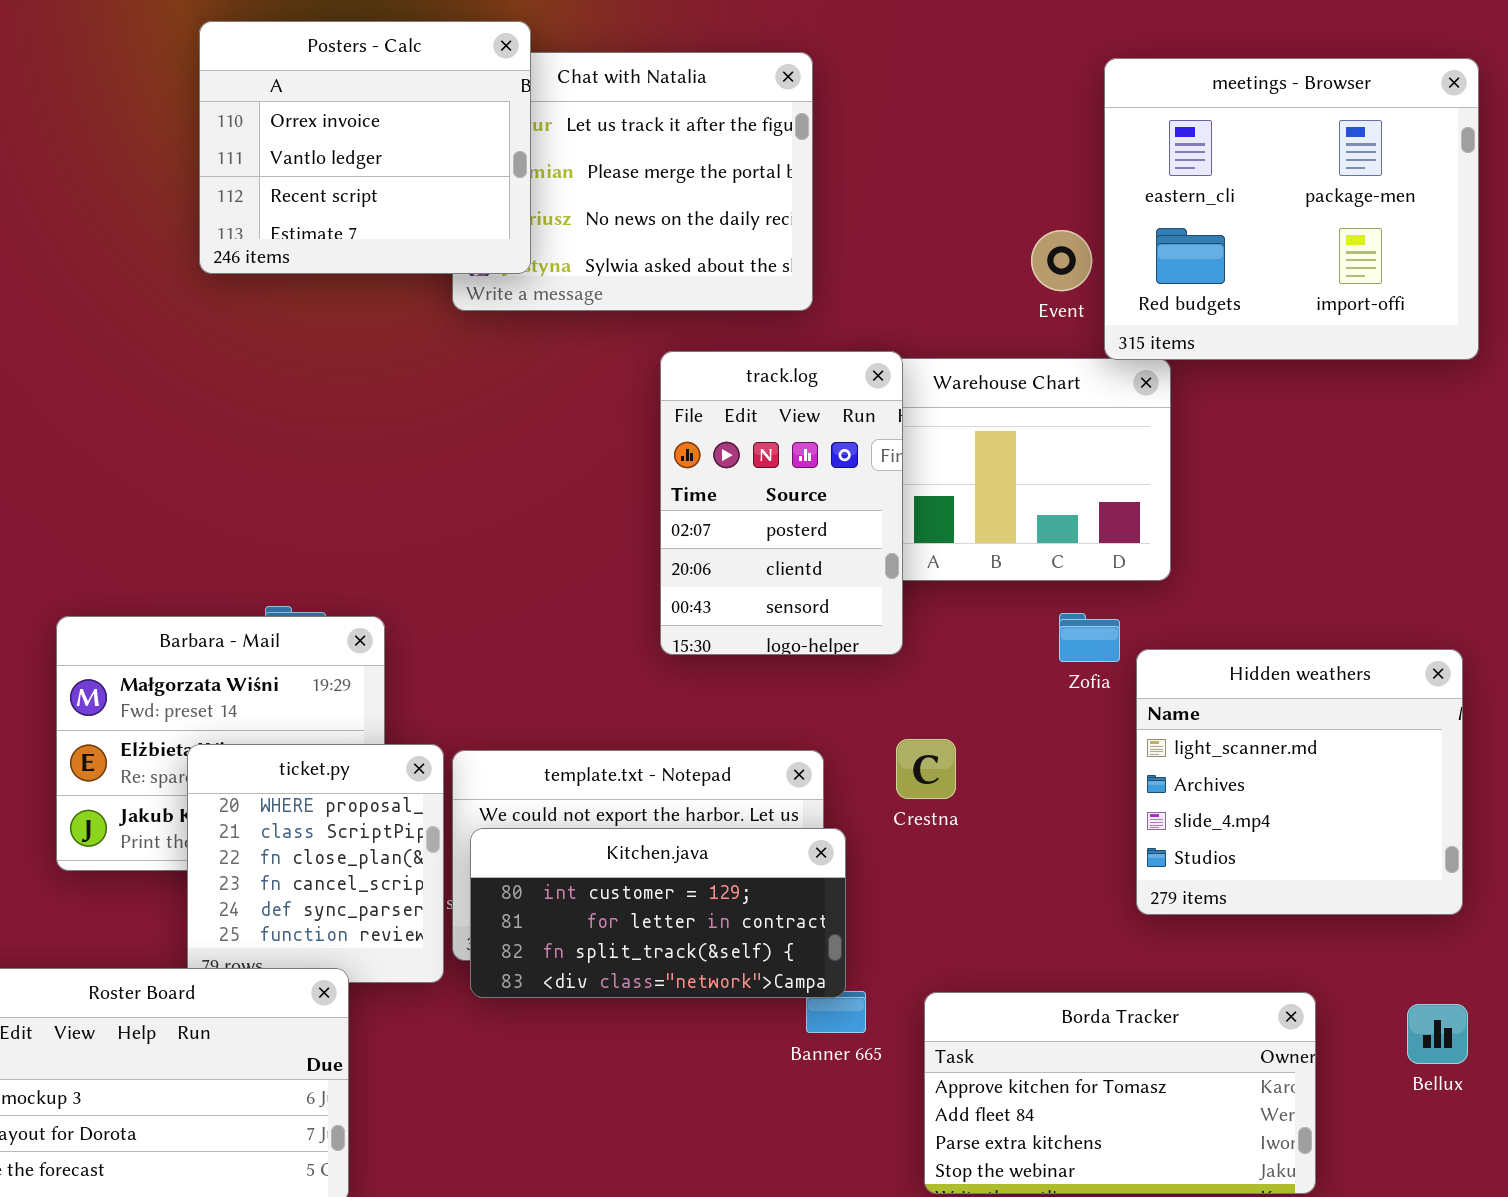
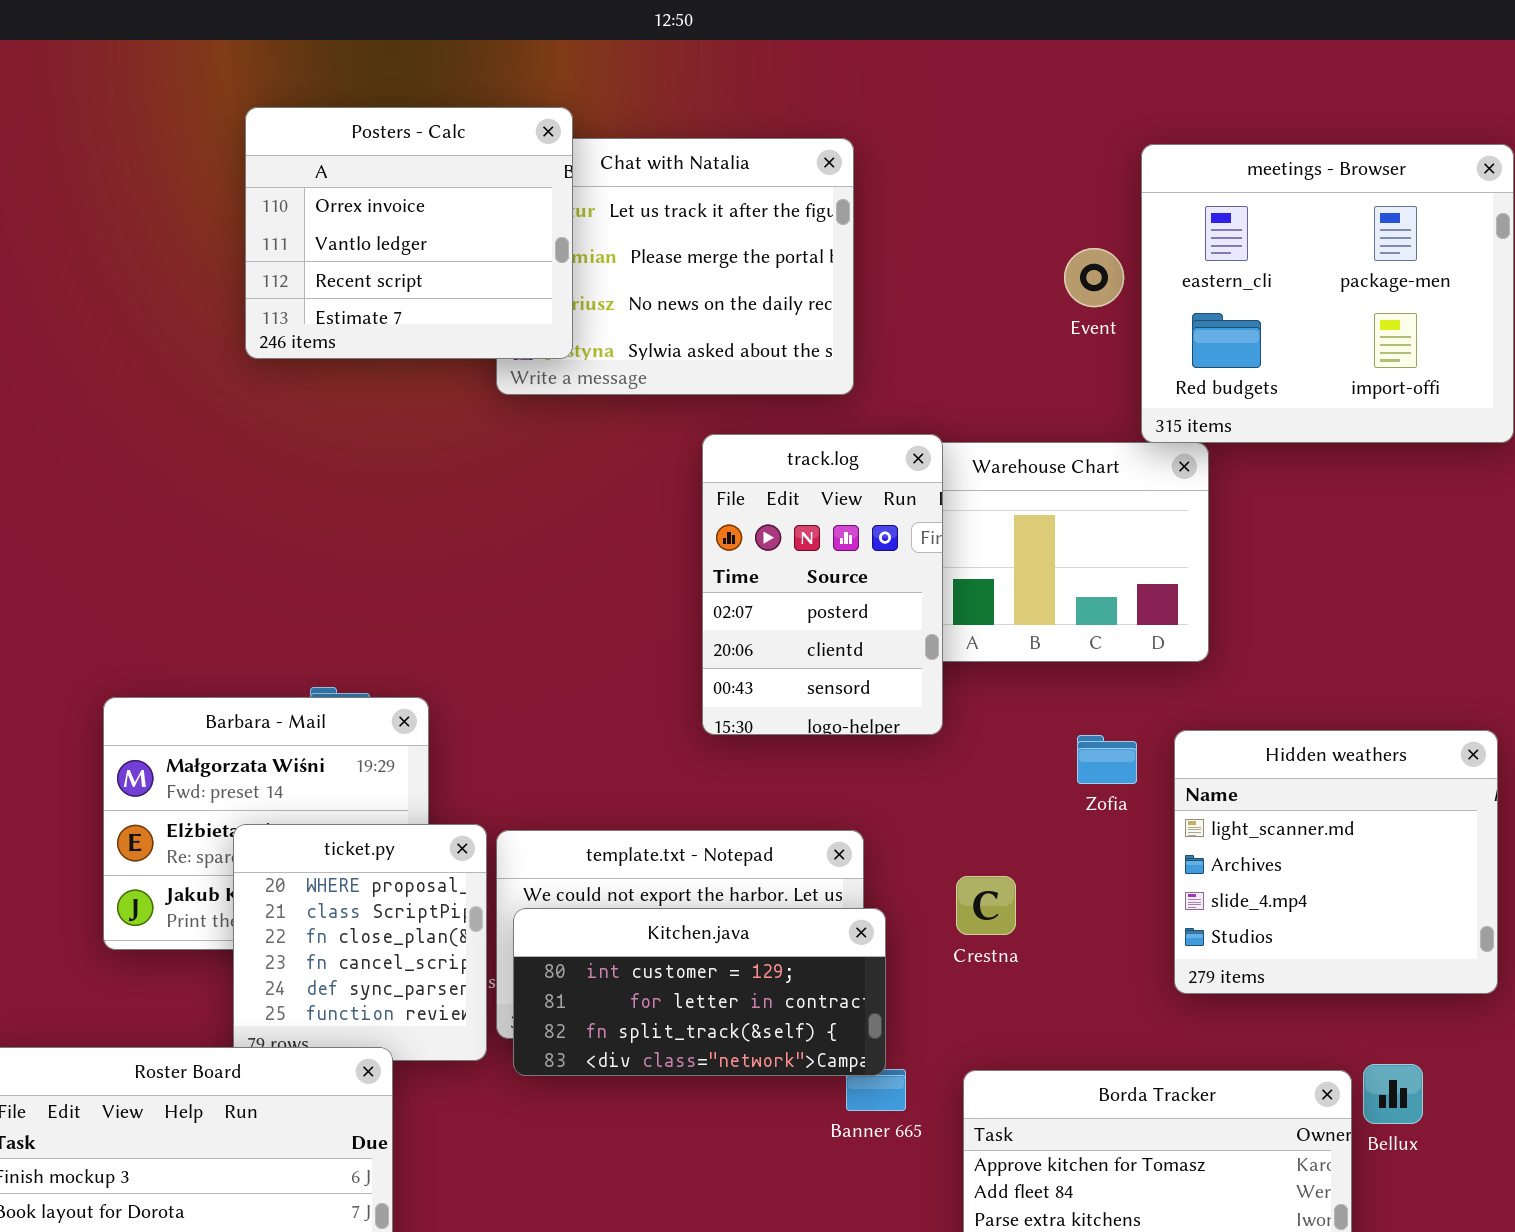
Event: [1031,230,1092,291] -> [1064,248,1124,307], moved
Zofia: [1059,613,1120,662] -> [1077,735,1137,784], moved
Crestna: [896,739,956,799] -> [956,876,1016,935], moved
Bellux: [1407,1004,1468,1064] -> [1363,1064,1423,1124], moved

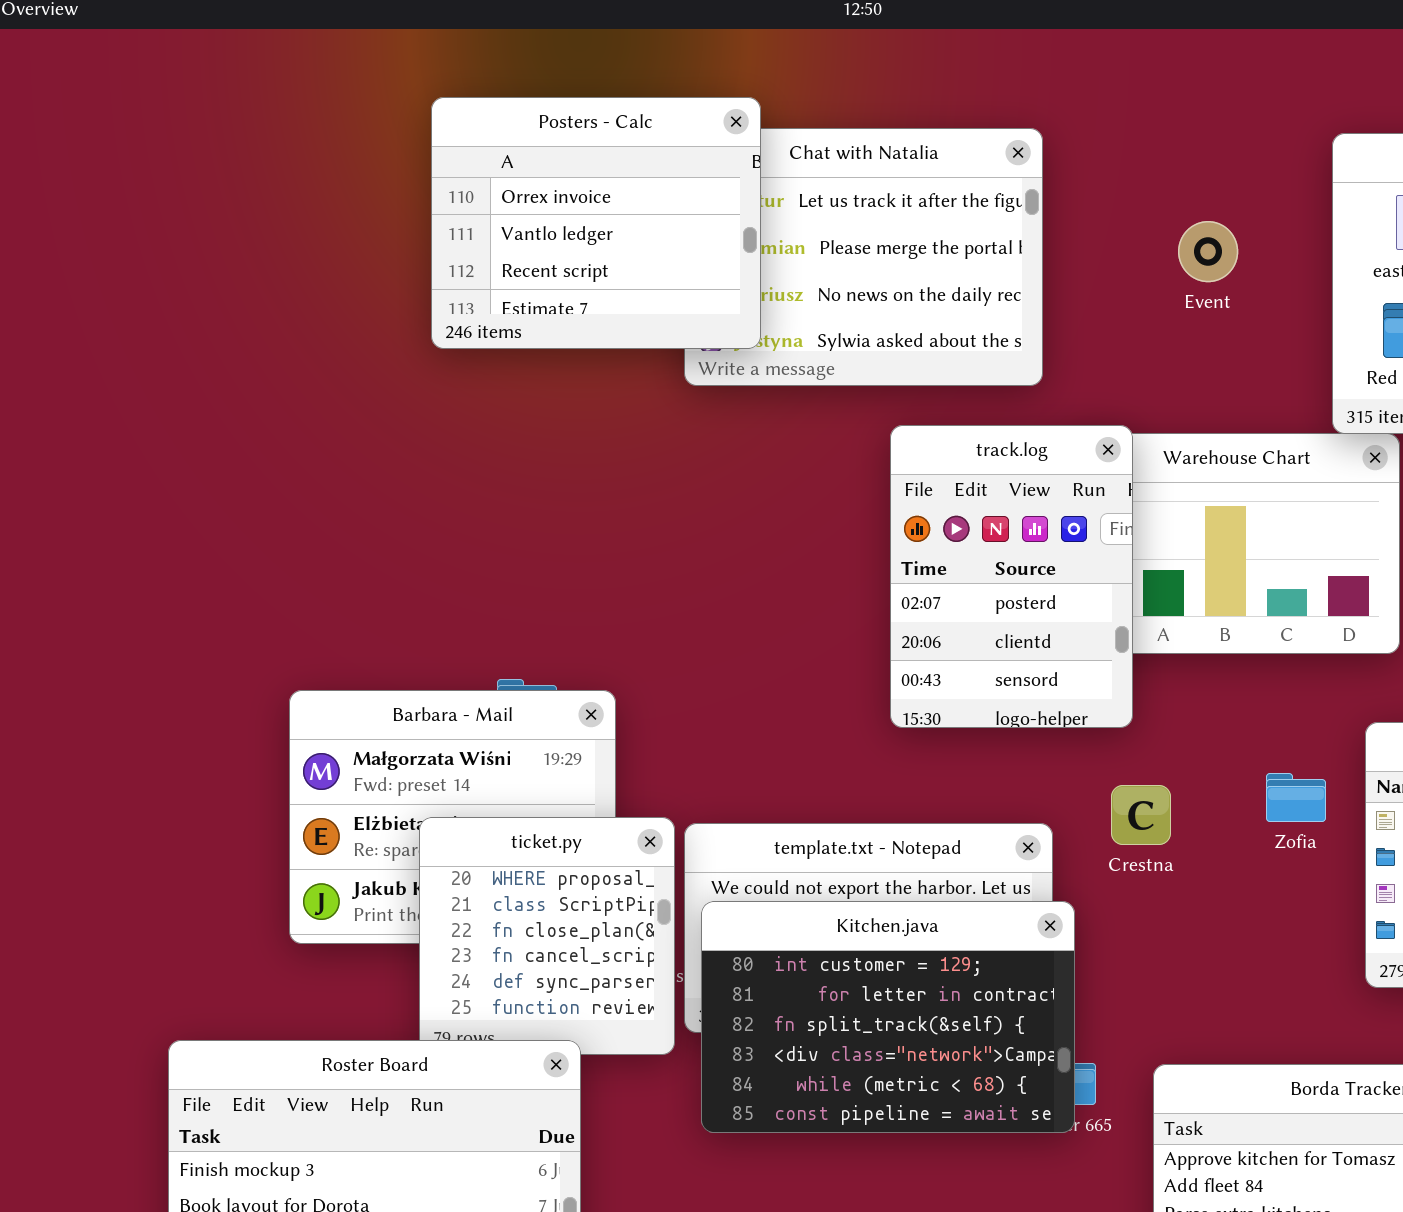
Event: [1064,248,1124,307] -> [1178,221,1238,282], moved
Zofia: [1077,735,1137,784] -> [1266,773,1326,822], moved
Crestna: [956,876,1016,935] -> [1111,785,1171,845], moved
Kitchen.java: [513,908,886,1076] -> [701,901,1075,1133], resized

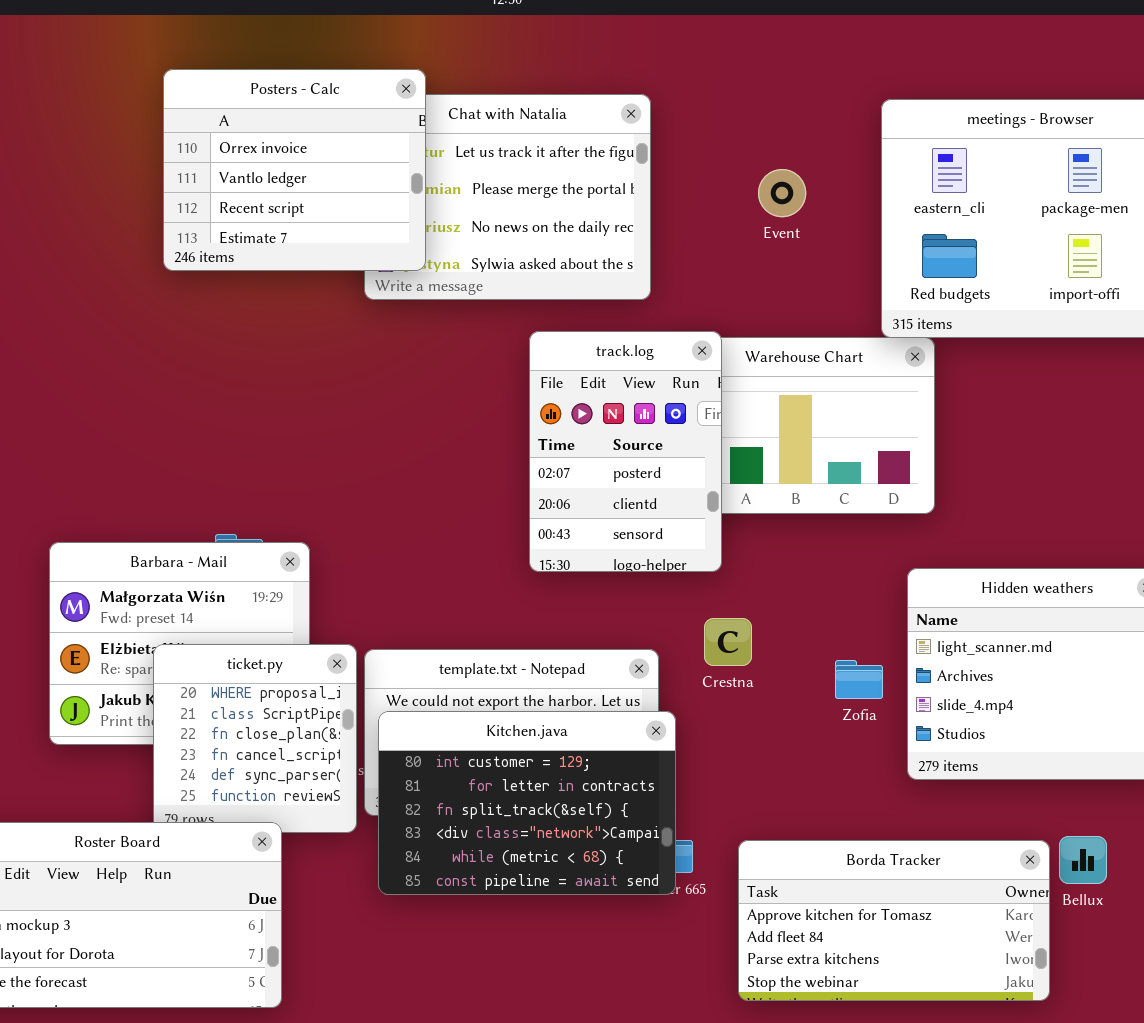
Zofia: [1266,773,1326,822] -> [835,660,883,699], moved

